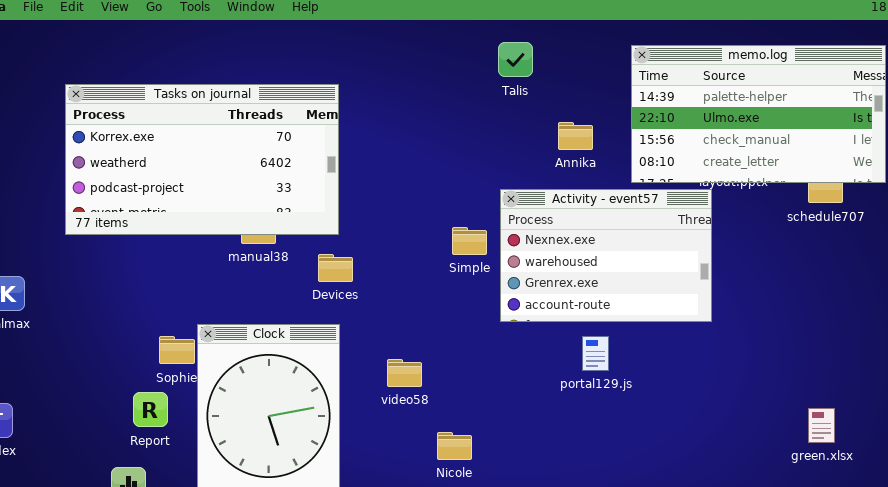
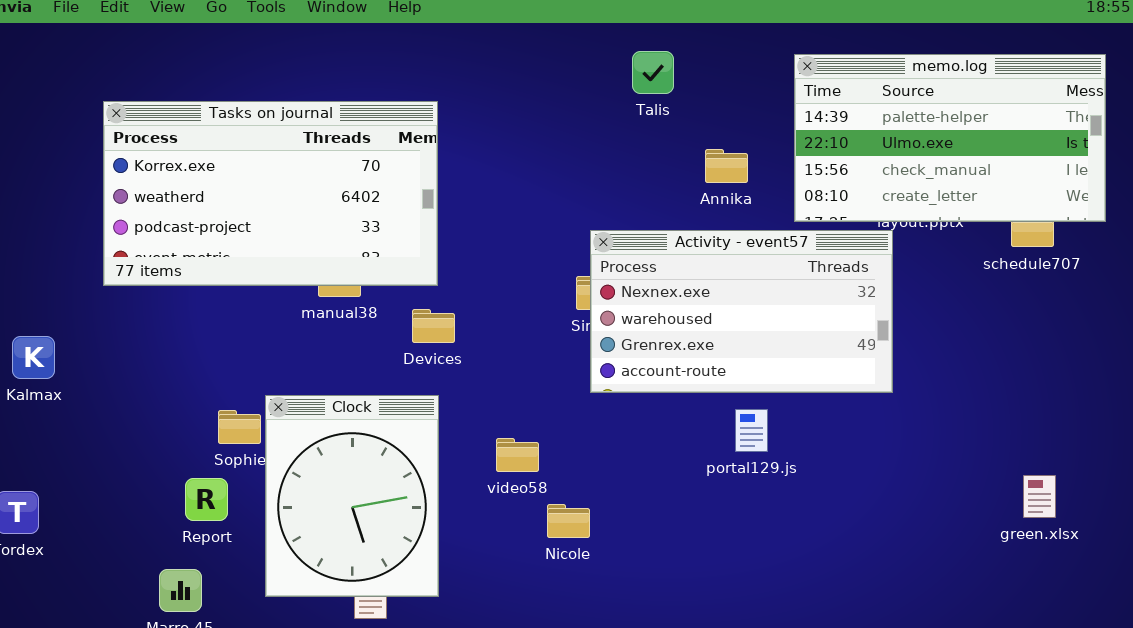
Activity - event57: [500,189,712,322] -> [590,230,893,393], resized
green.xlsx: [808,408,835,443] -> [1023,475,1056,518], moved
Nicole: [437,432,472,460] -> [547,504,590,538], moved

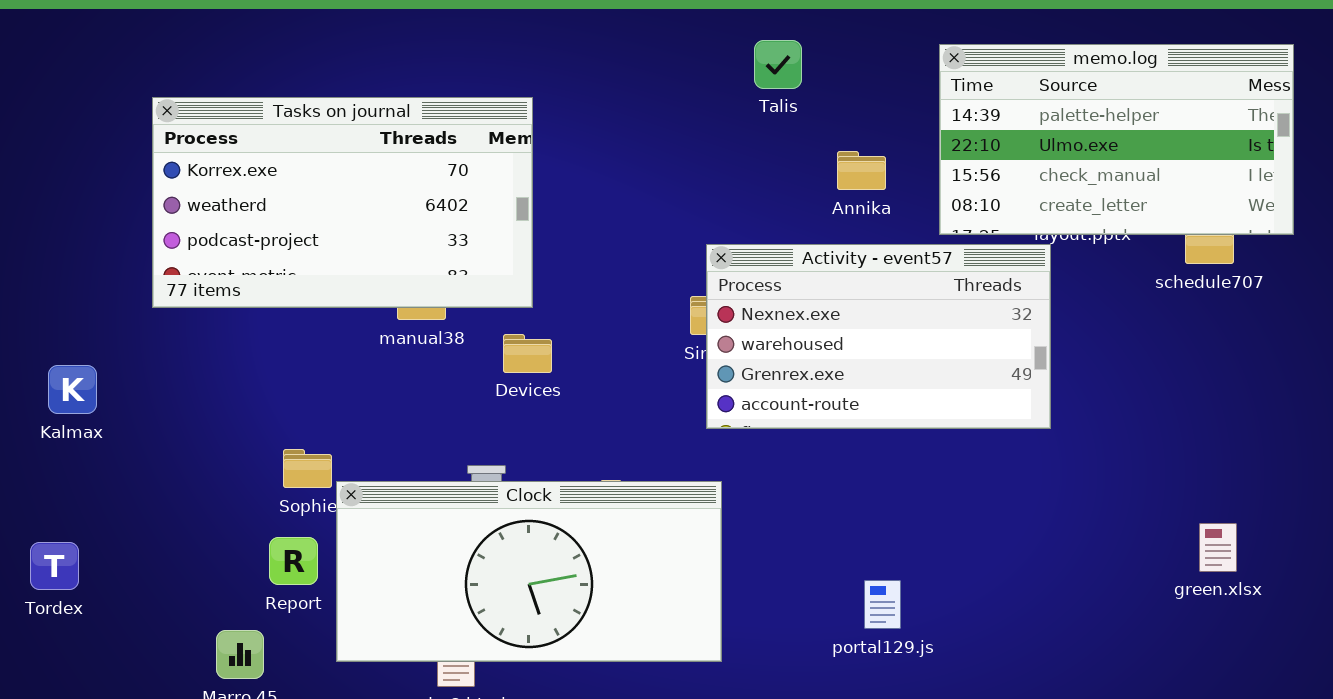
Clock: [265,395,439,597] -> [336,481,722,662], resized
portal129.js: [735,409,768,452] -> [864,580,901,629], moved
Report: [185,478,228,521] -> [269,537,318,585], moved

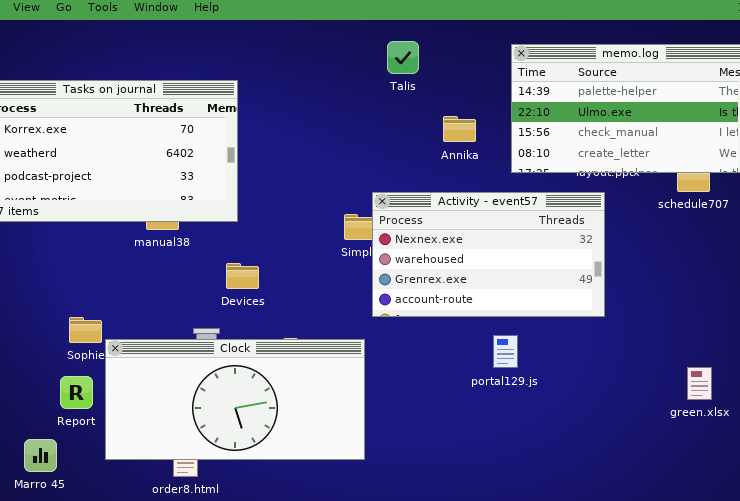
Activity - event57: [706,244,1051,429] -> [372,192,605,317], moved
Devices: [503,334,552,373] -> [226,263,259,289], moved
portal129.js: [864,580,901,629] -> [493,335,518,368], moved

